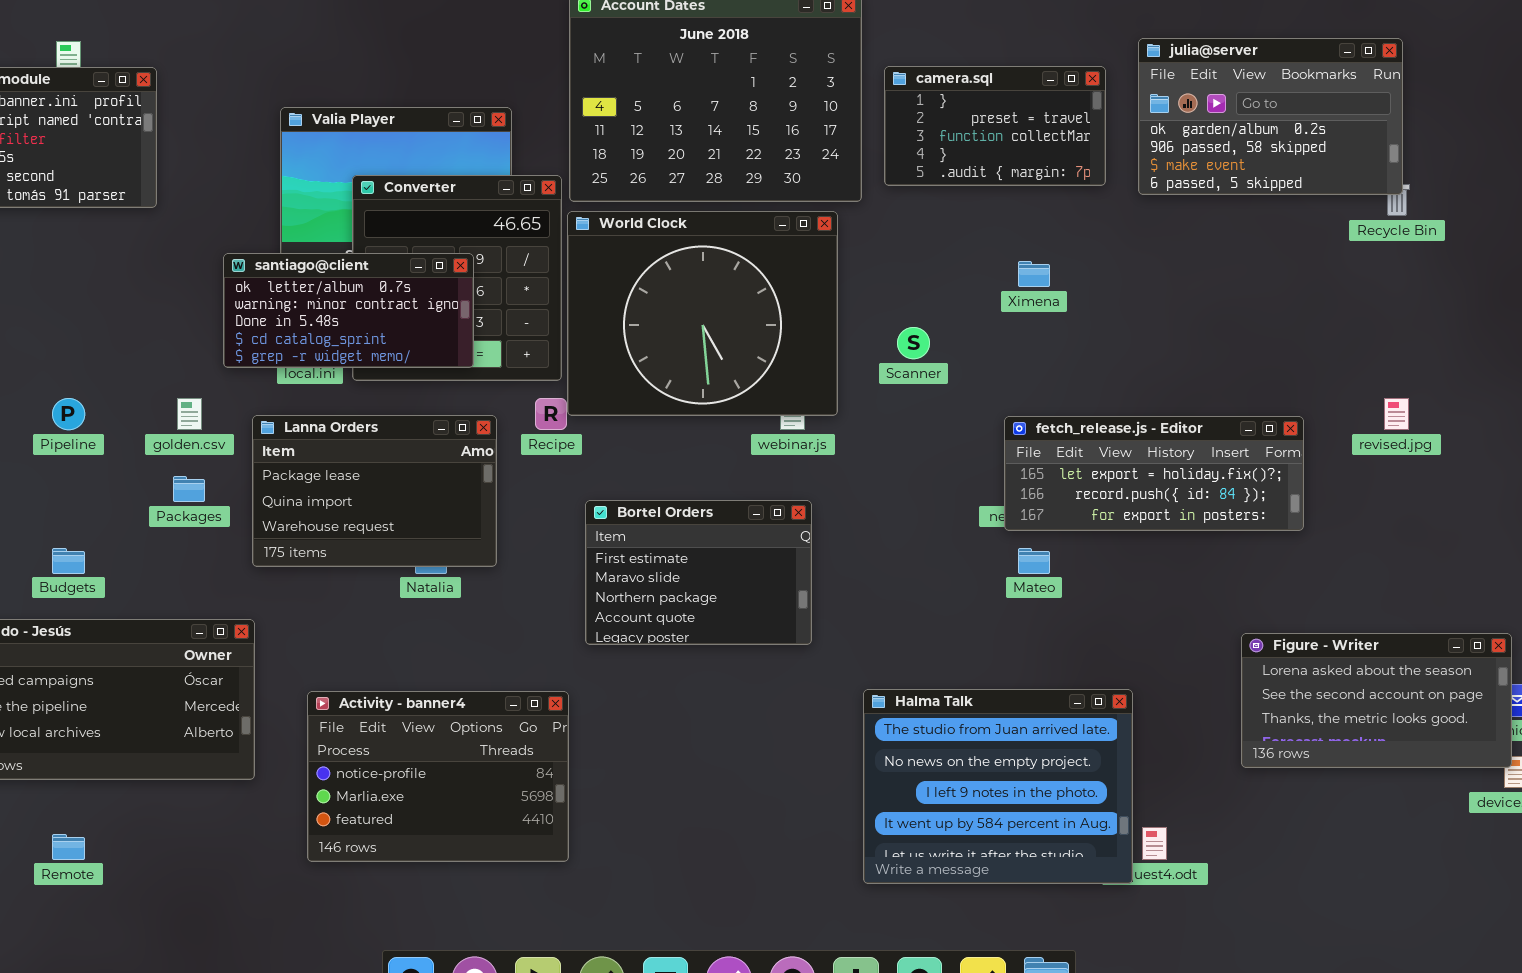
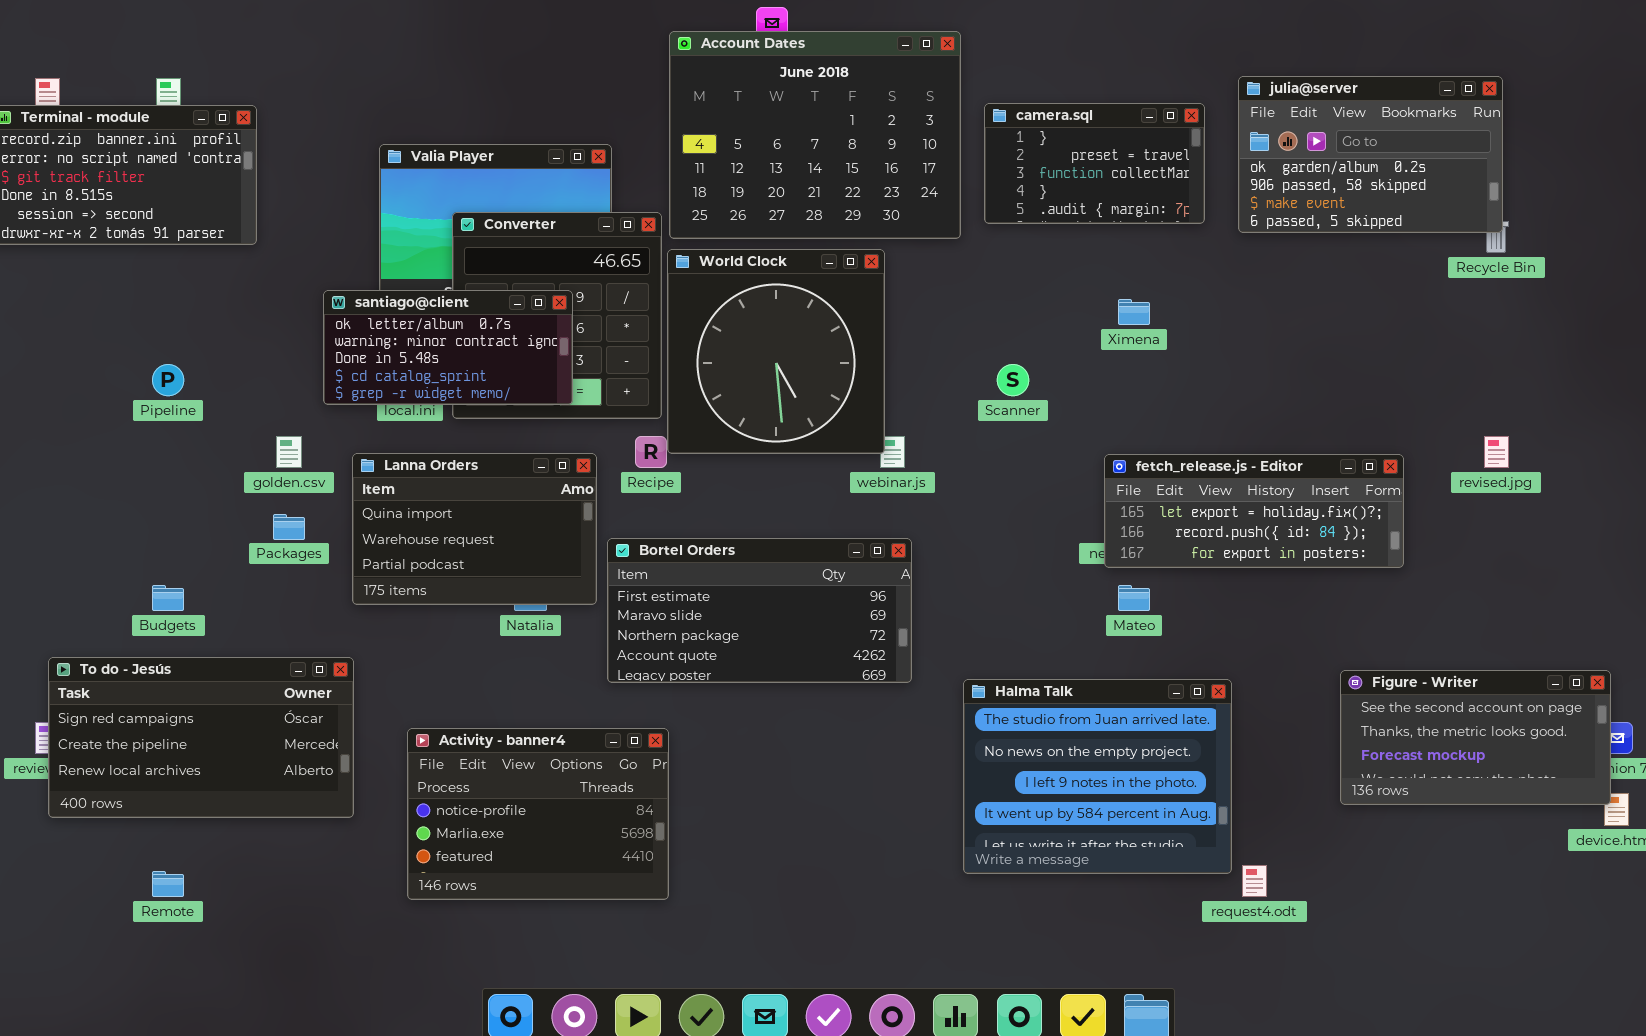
World Clock: [567,211,838,416] -> [667,249,885,454], resized
Pipeline: [52,398,85,430] -> [152,364,184,396], moved
Lanna Orders: [252,415,497,567] -> [352,453,597,605], scrolled down 1 row
Bortel Orders: [585,500,812,645] -> [607,538,912,683], resized
Figure - Writer: [1241,633,1512,768] -> [1340,670,1611,805], scrolled down 1 row
Halma Talk: [863,689,1133,884] -> [963,679,1232,874], moved

